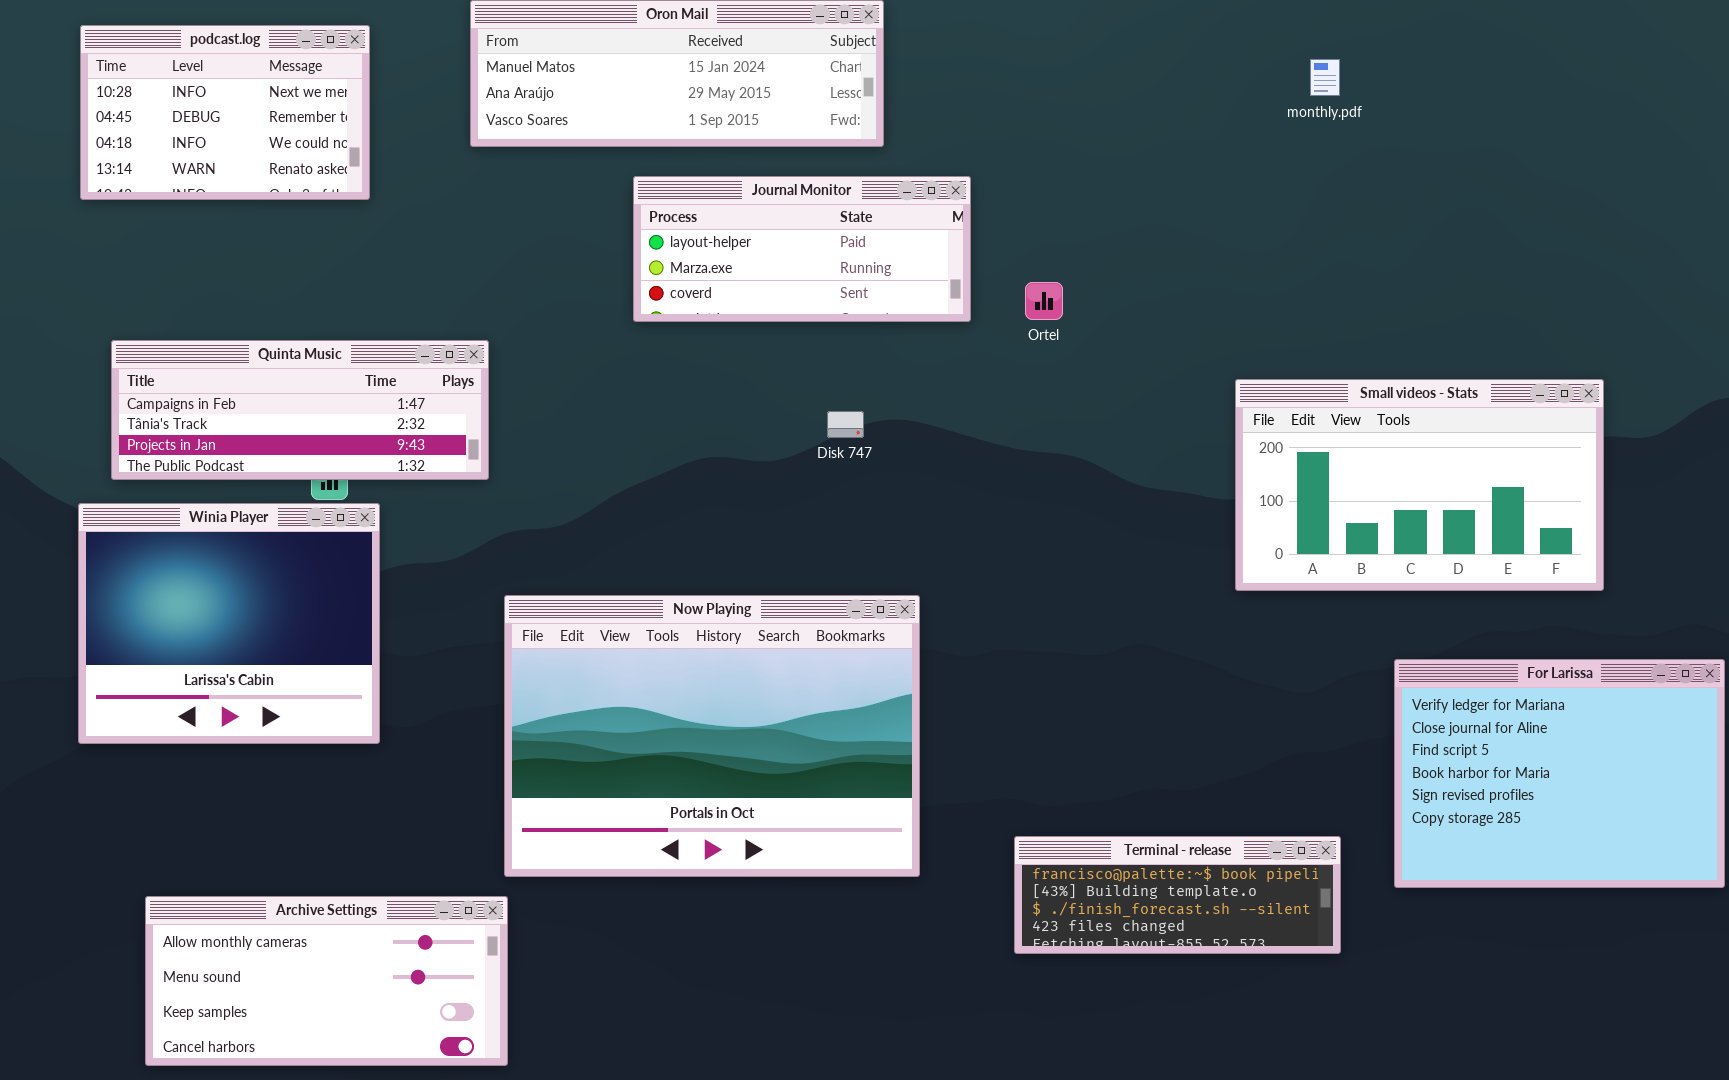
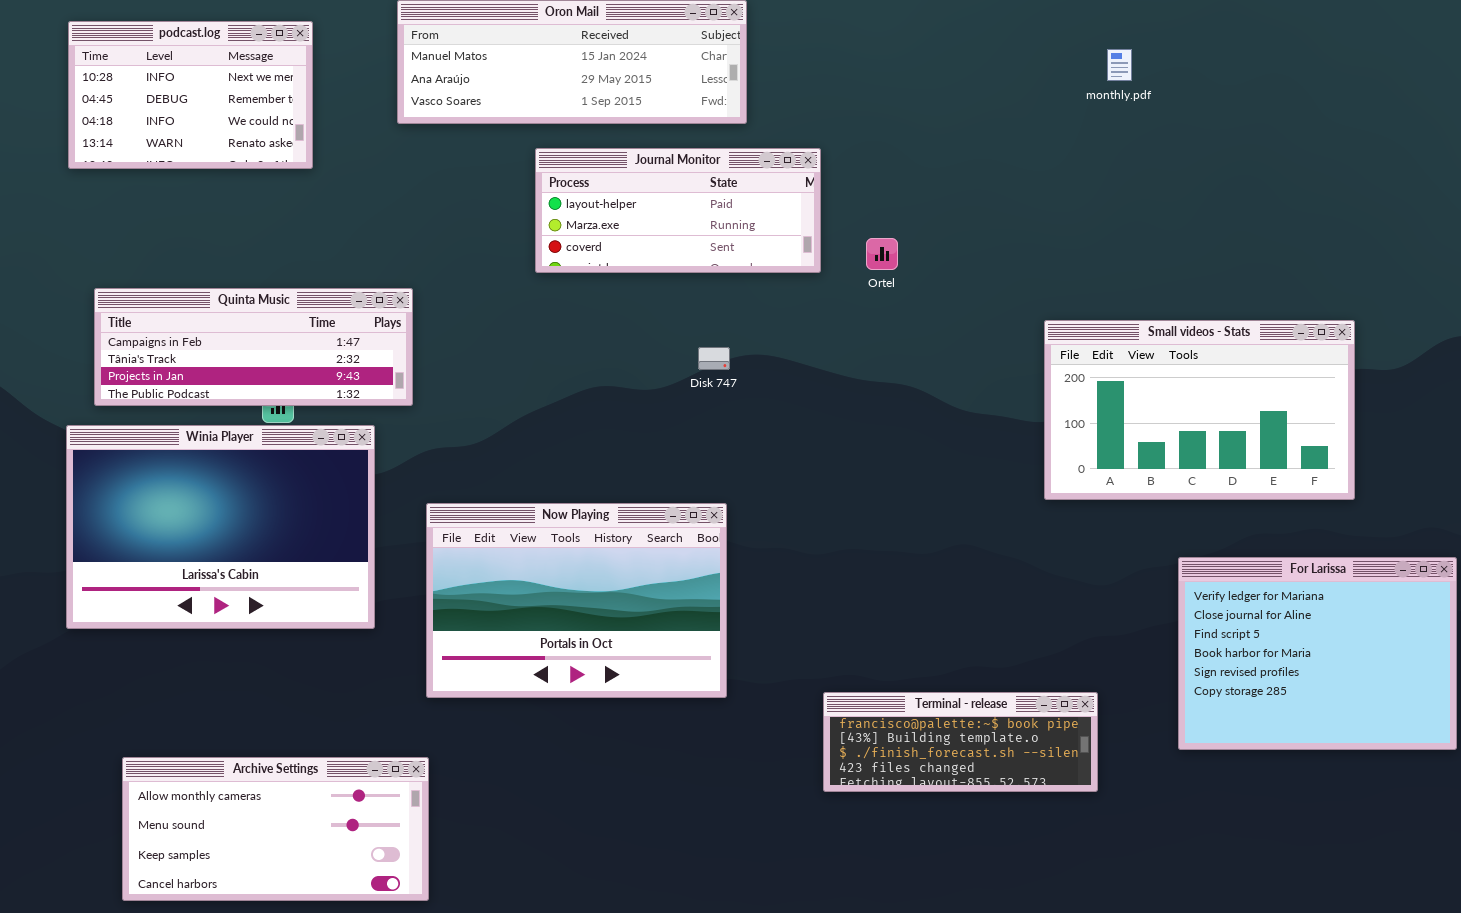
Winia Player: [78,503,380,744] -> [66,425,375,629], resized
Now Playing: [504,595,920,877] -> [426,503,727,698], resized
Terminal - release: [1014,836,1341,954] -> [823,692,1098,792], moved

